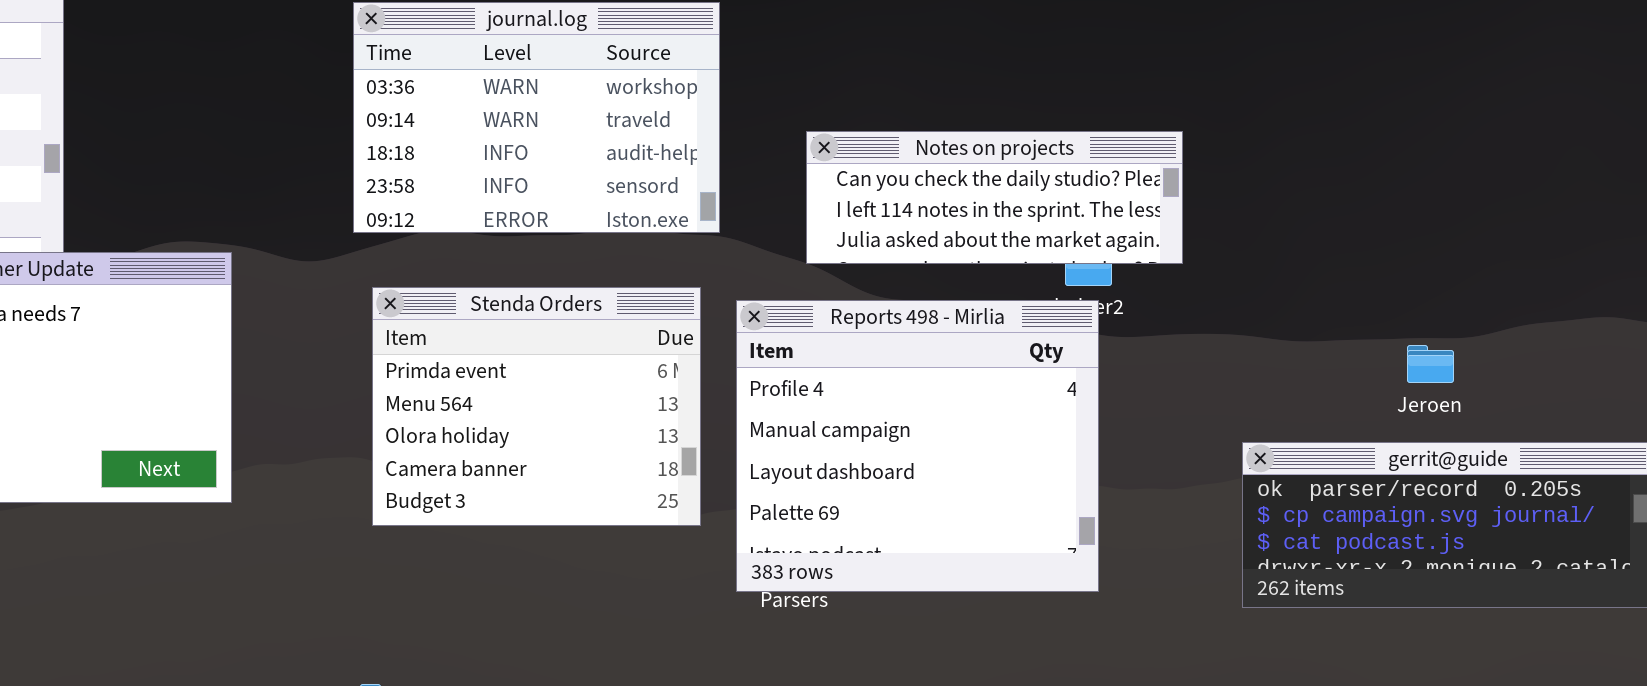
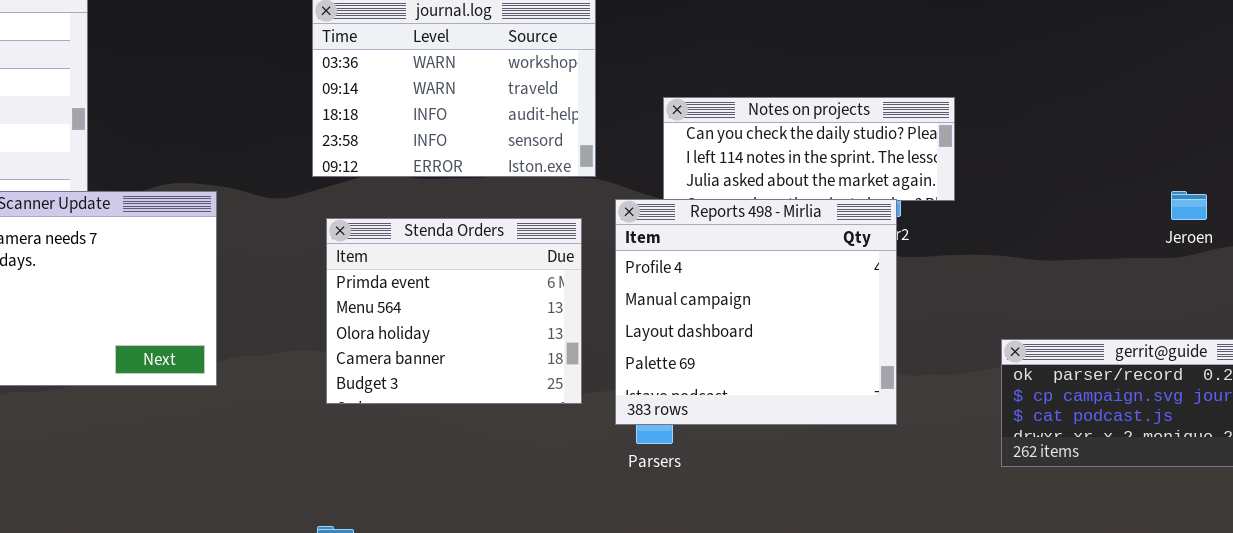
Reports 498 - Mirlia: [736,300,1099,592] -> [615,199,897,425], moved
Jeroen: [1407,345,1454,383] -> [1171,191,1207,220], moved

